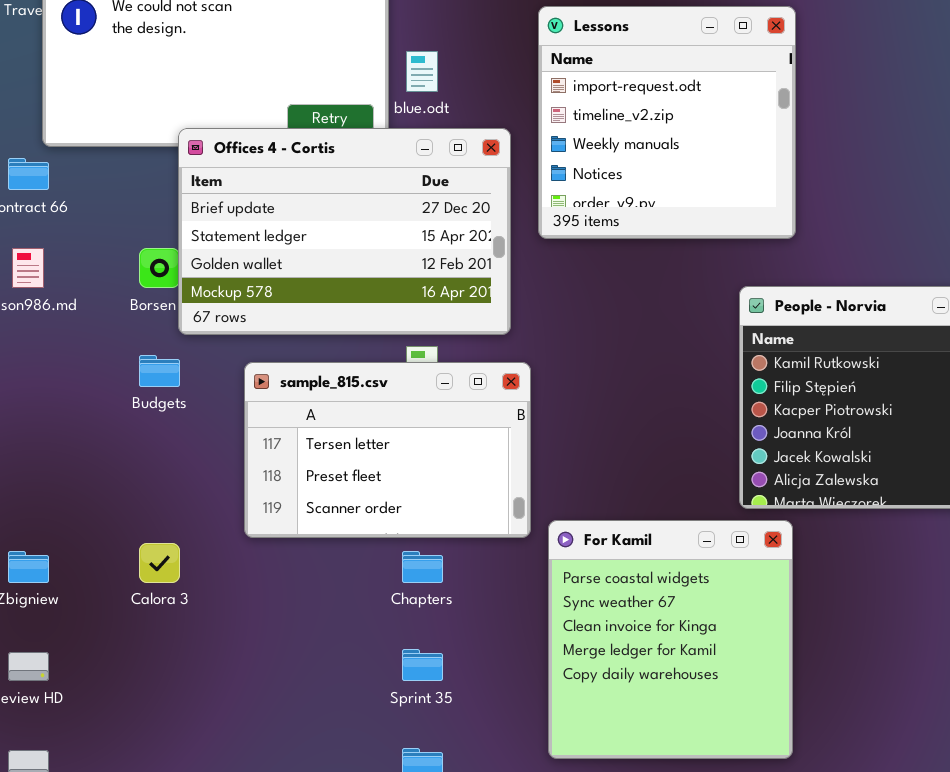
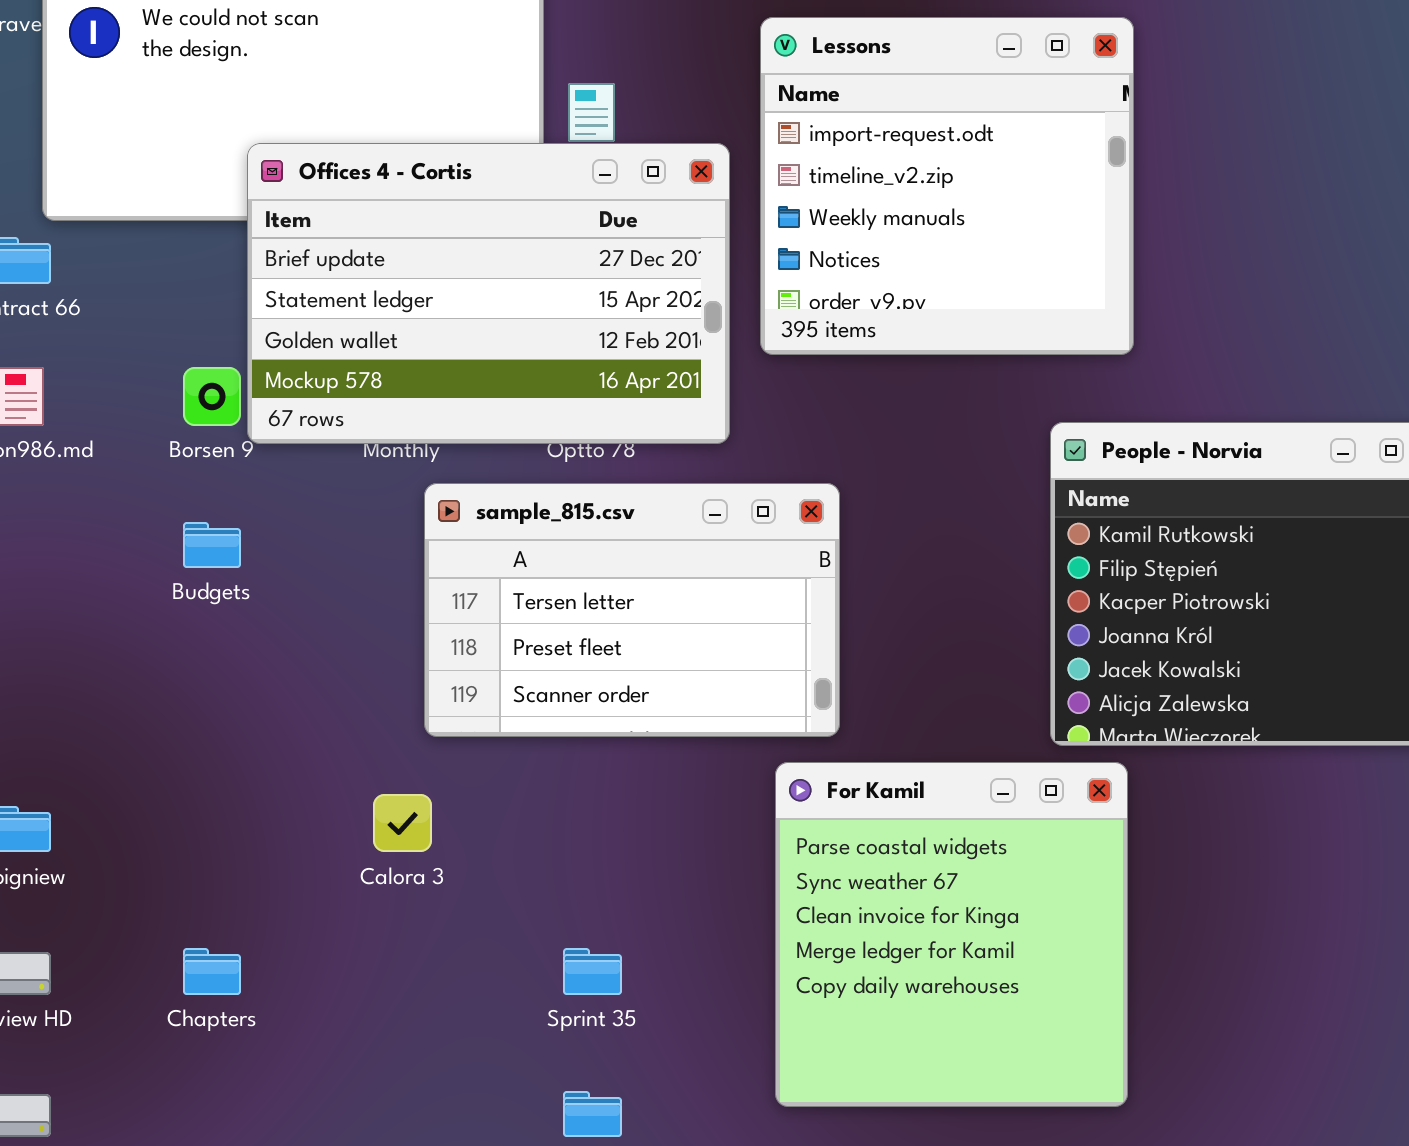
Offices 4 - Cortis: [178,128,511,335] -> [247,143,730,444], moved
sample_815.csv: [244,362,531,538] -> [424,483,840,737], moved
Calora 3: [139,543,180,583] -> [373,794,432,852], moved
Chapters: [402,551,443,583] -> [183,948,241,995], moved

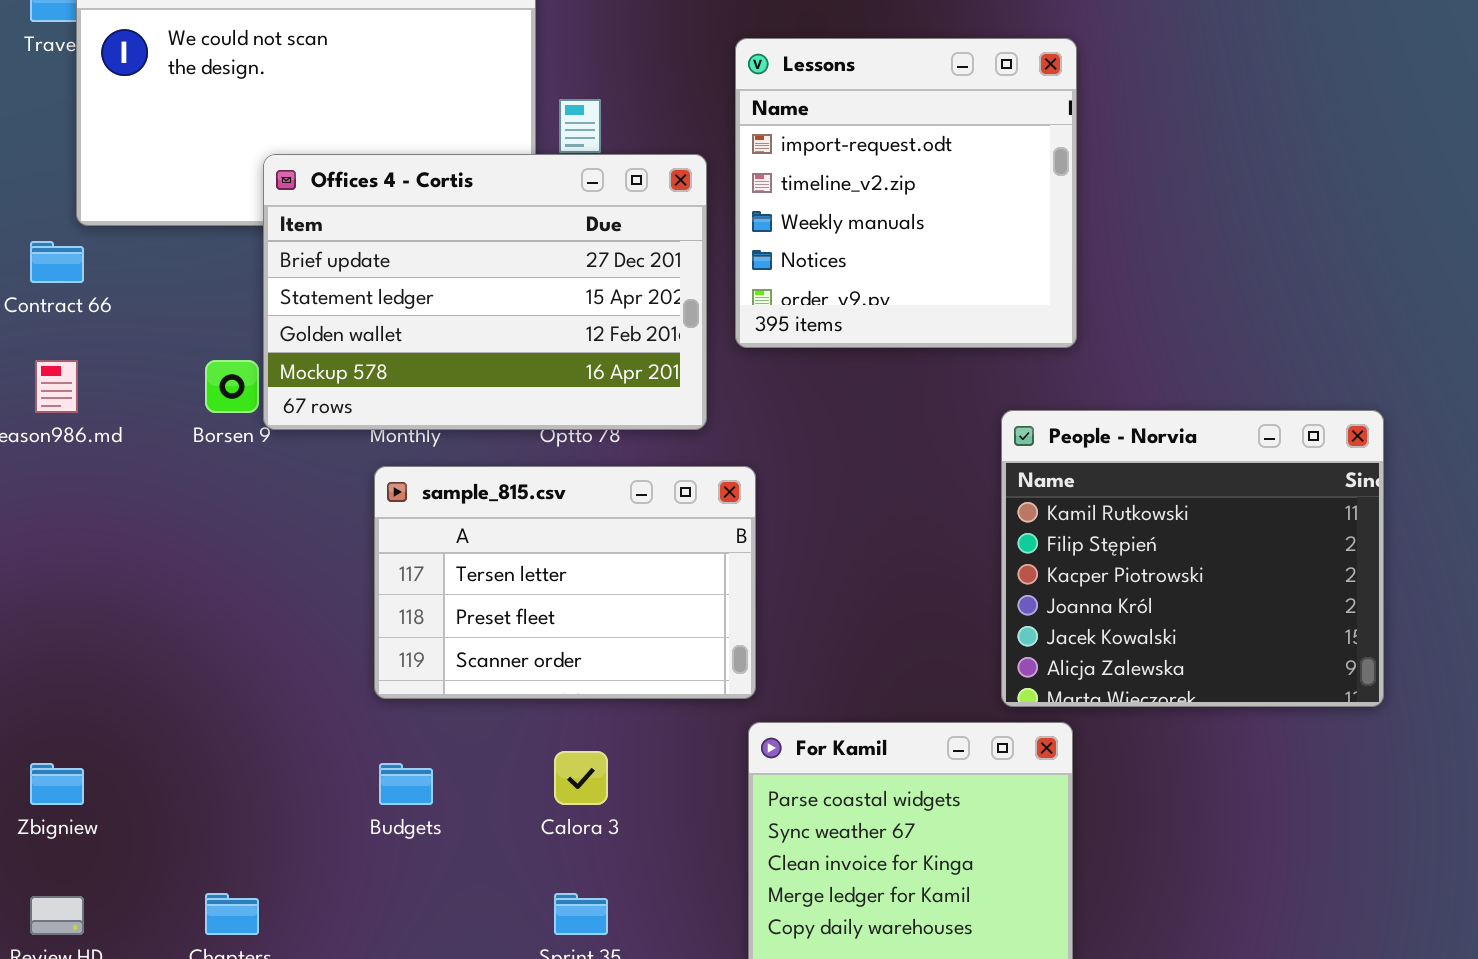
sample_815.csv: [424,483,840,737] -> [374,466,756,699], moved
Budgets: [183,522,241,568] -> [379,763,433,805], moved
Calora 3: [373,794,432,852] -> [554,751,608,805], moved

